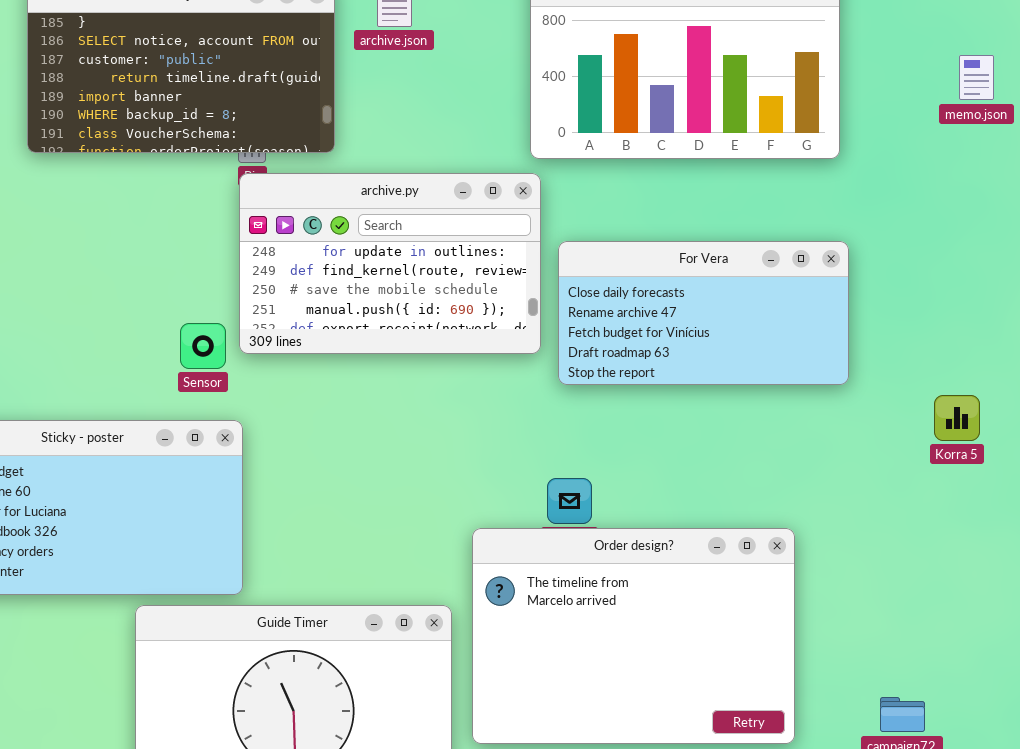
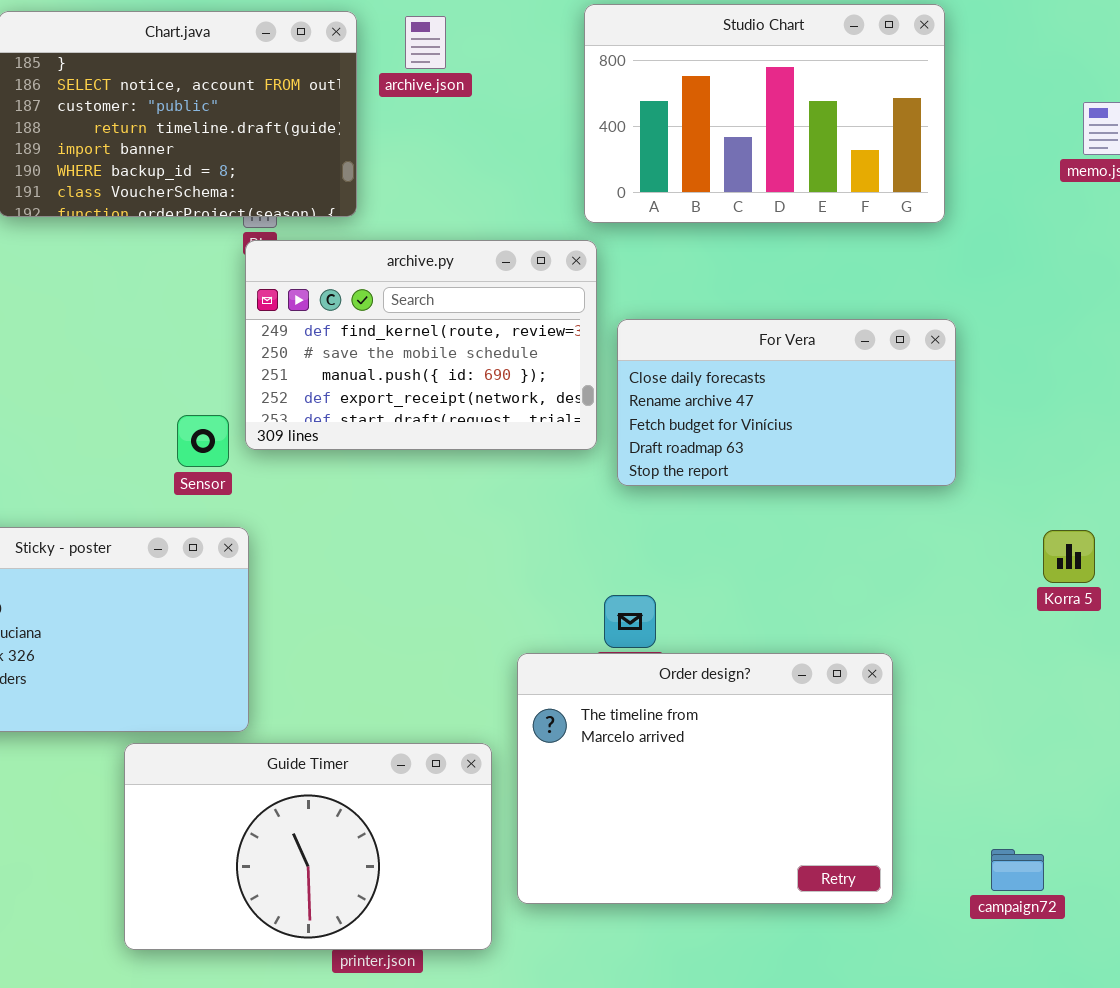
archive.py: [239,173,541,354] -> [245,240,597,450], scrolled down 1 row
Korra 5: [934,395,980,441] -> [1043,530,1095,583], moved

